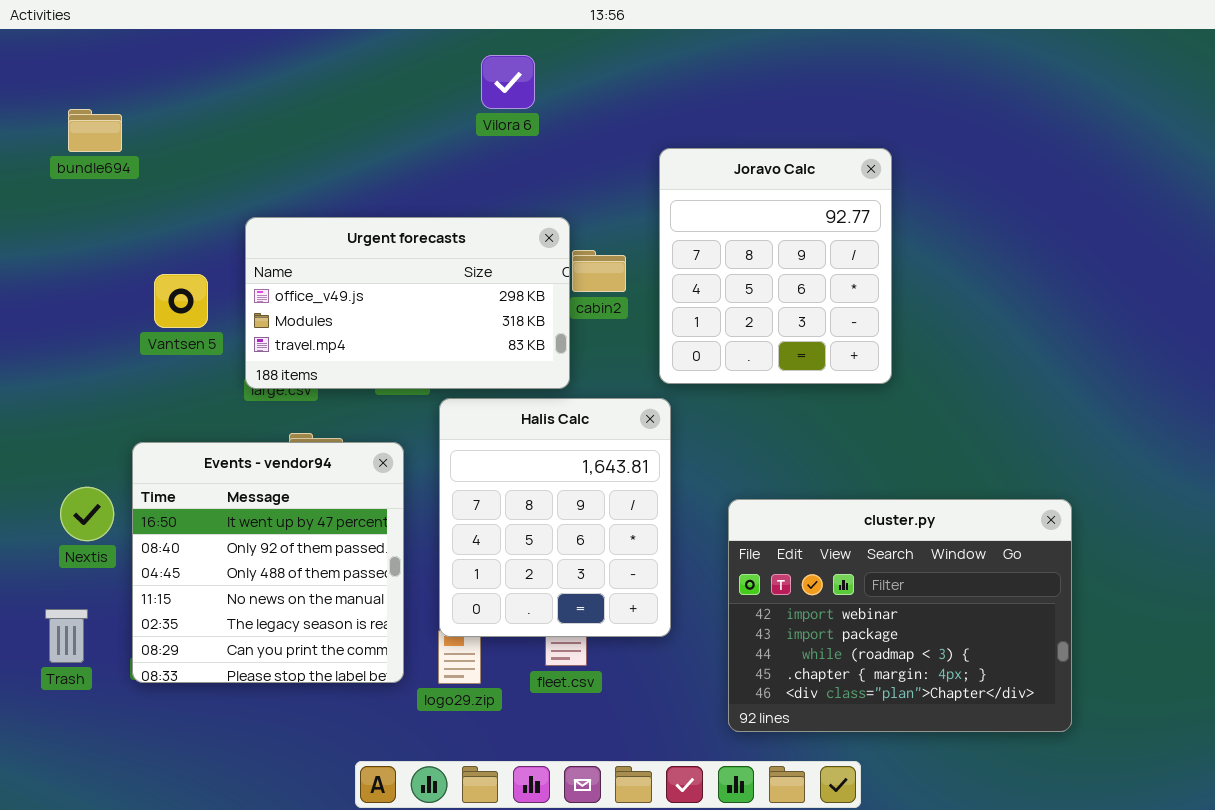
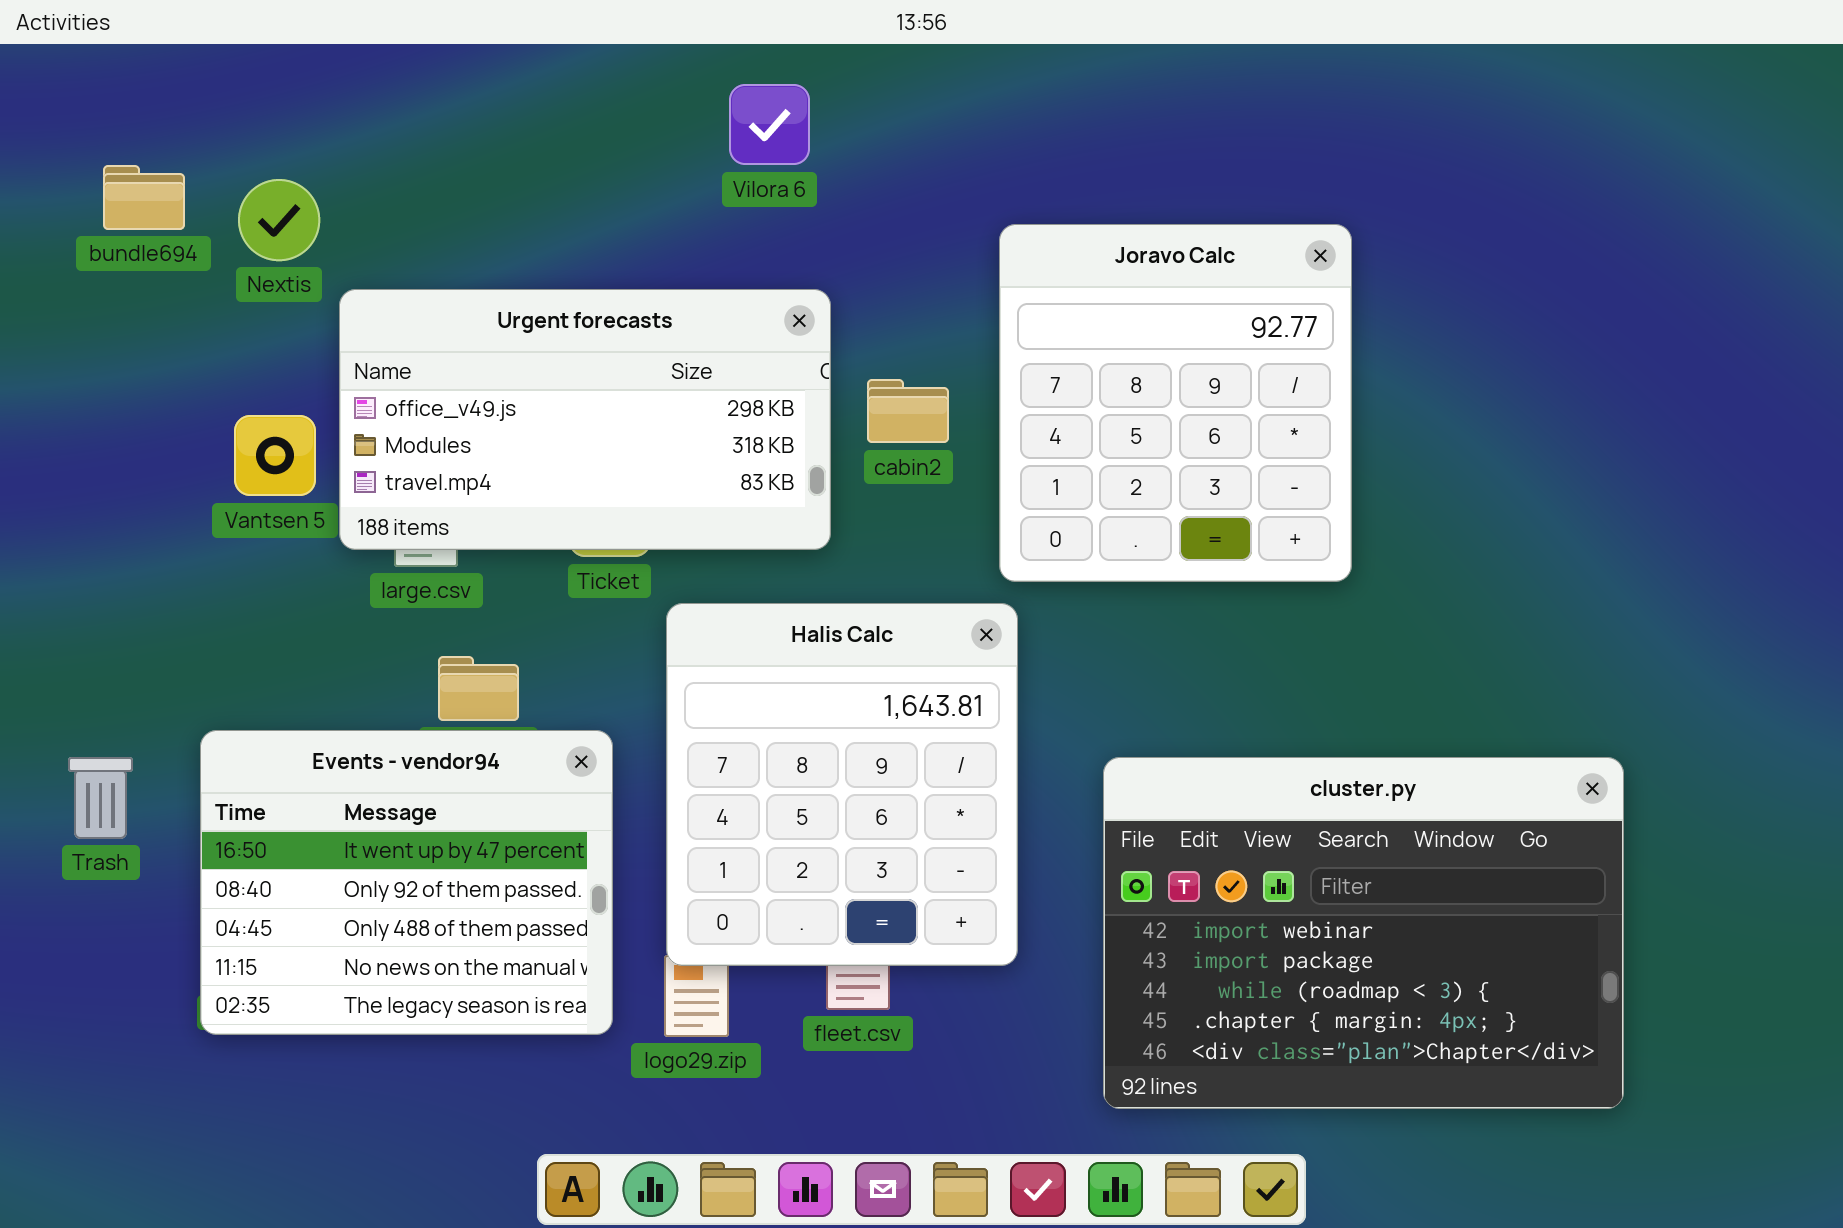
Urgent forecasts: [245,217,570,389] -> [339,289,831,550], moved
Events - vendor94: [132,442,404,683] -> [200,730,613,1035], resized
Nextis: [60,487,114,541] -> [238,179,320,261], moved
Trash: [45,609,88,663] -> [68,757,133,839], moved

